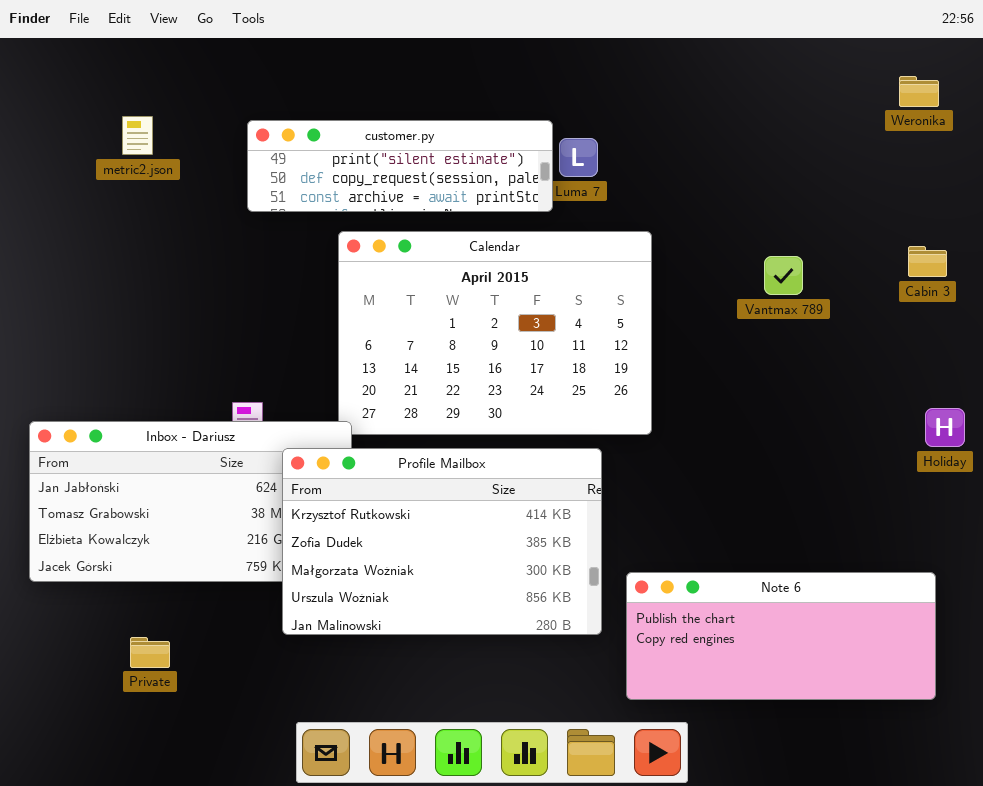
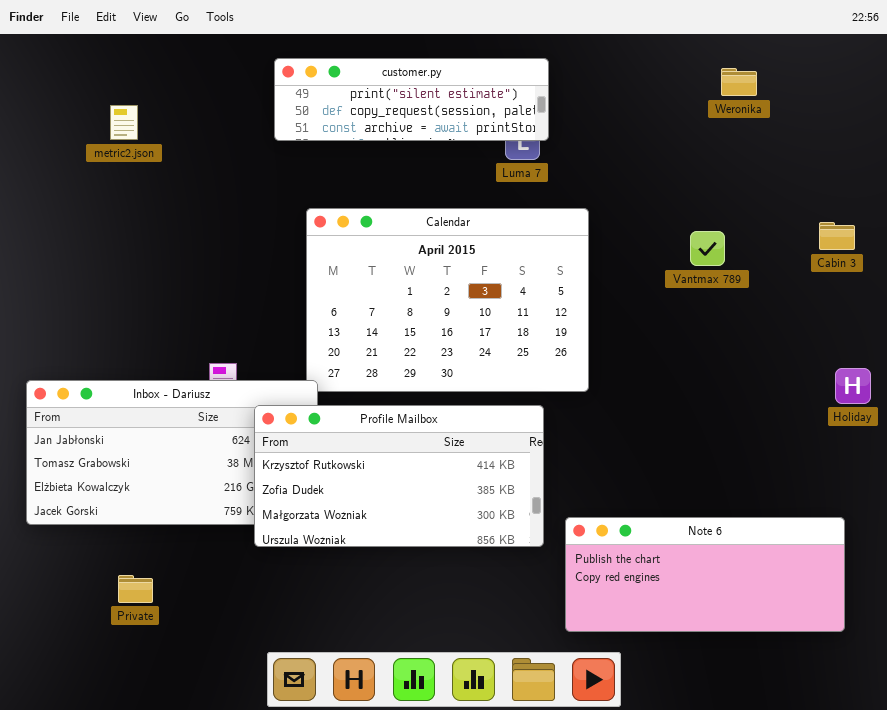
Weronika: [899,76,939,107] -> [721,68,757,96], moved
customer.py: [247,120,553,212] -> [274,58,549,141], moved
Profile Mailbox: [282,448,602,635] -> [254,405,544,547], resized

